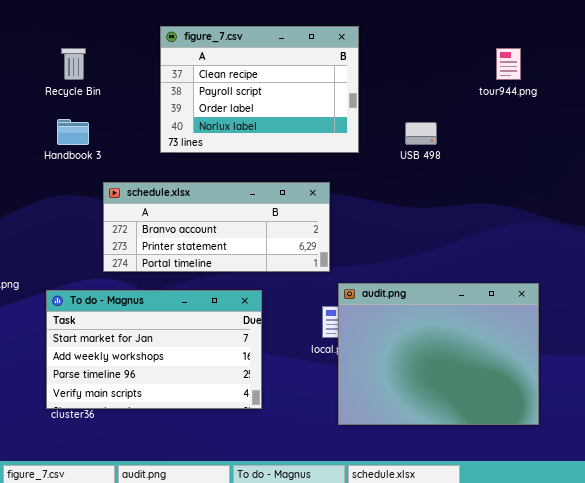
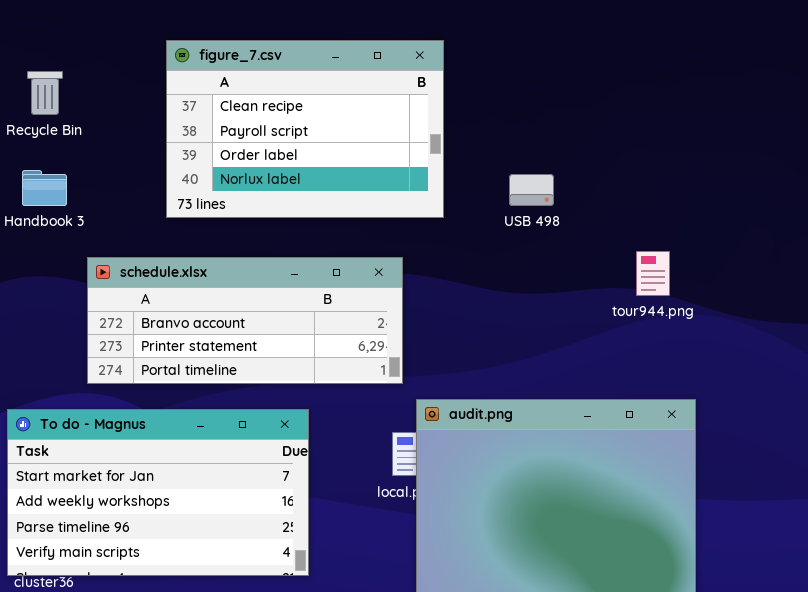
tour944.png: [496,48,521,80] -> [636,251,670,296], moved

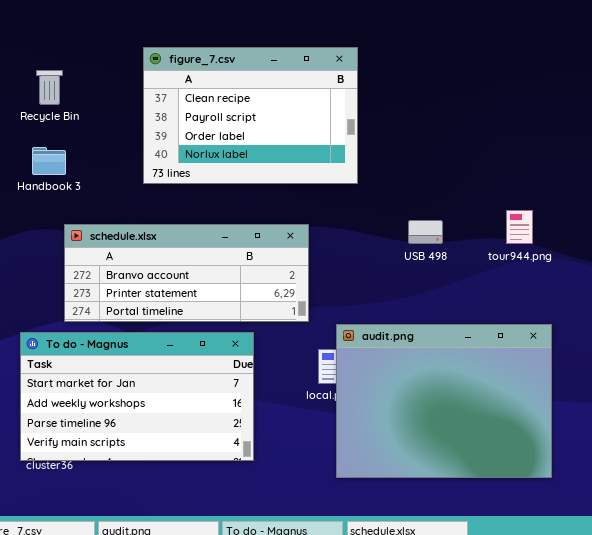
USB 498: [509,174,554,206] -> [408,220,443,244], moved
schedule.xlsx: [87,257,403,384] -> [64,224,309,322], moved

